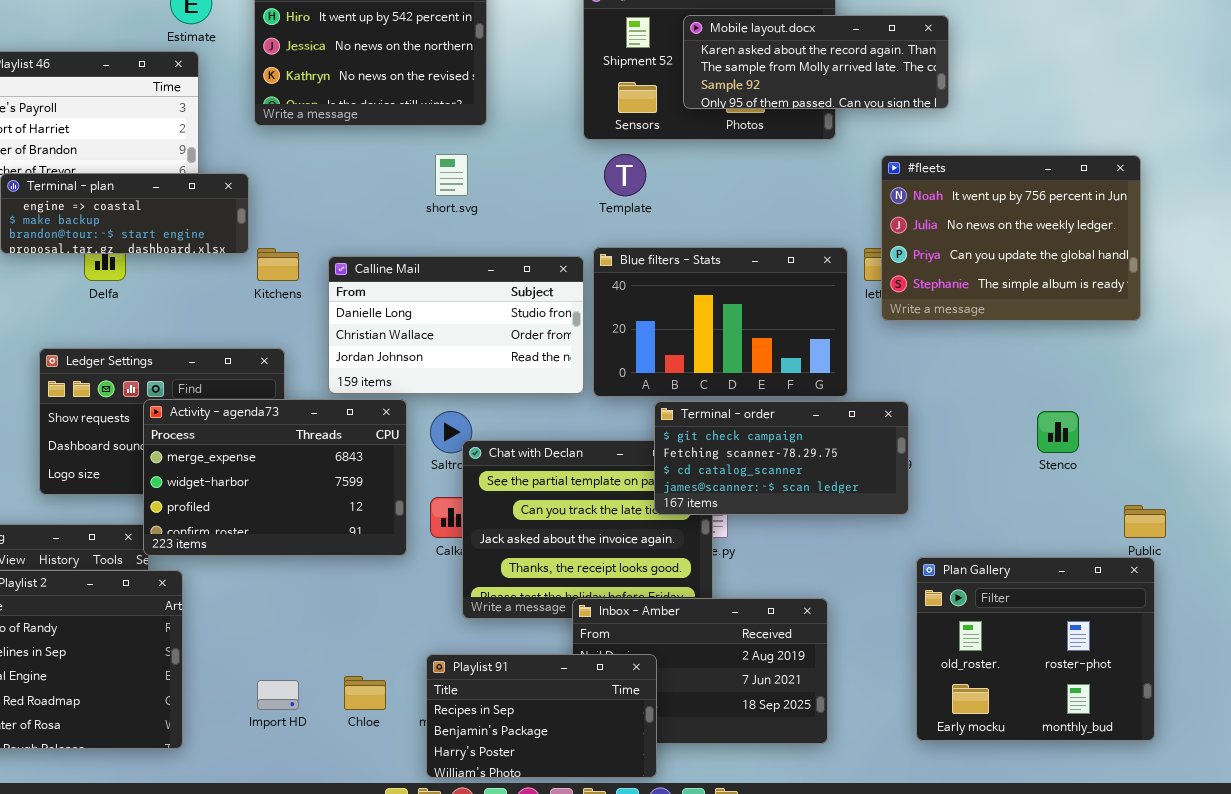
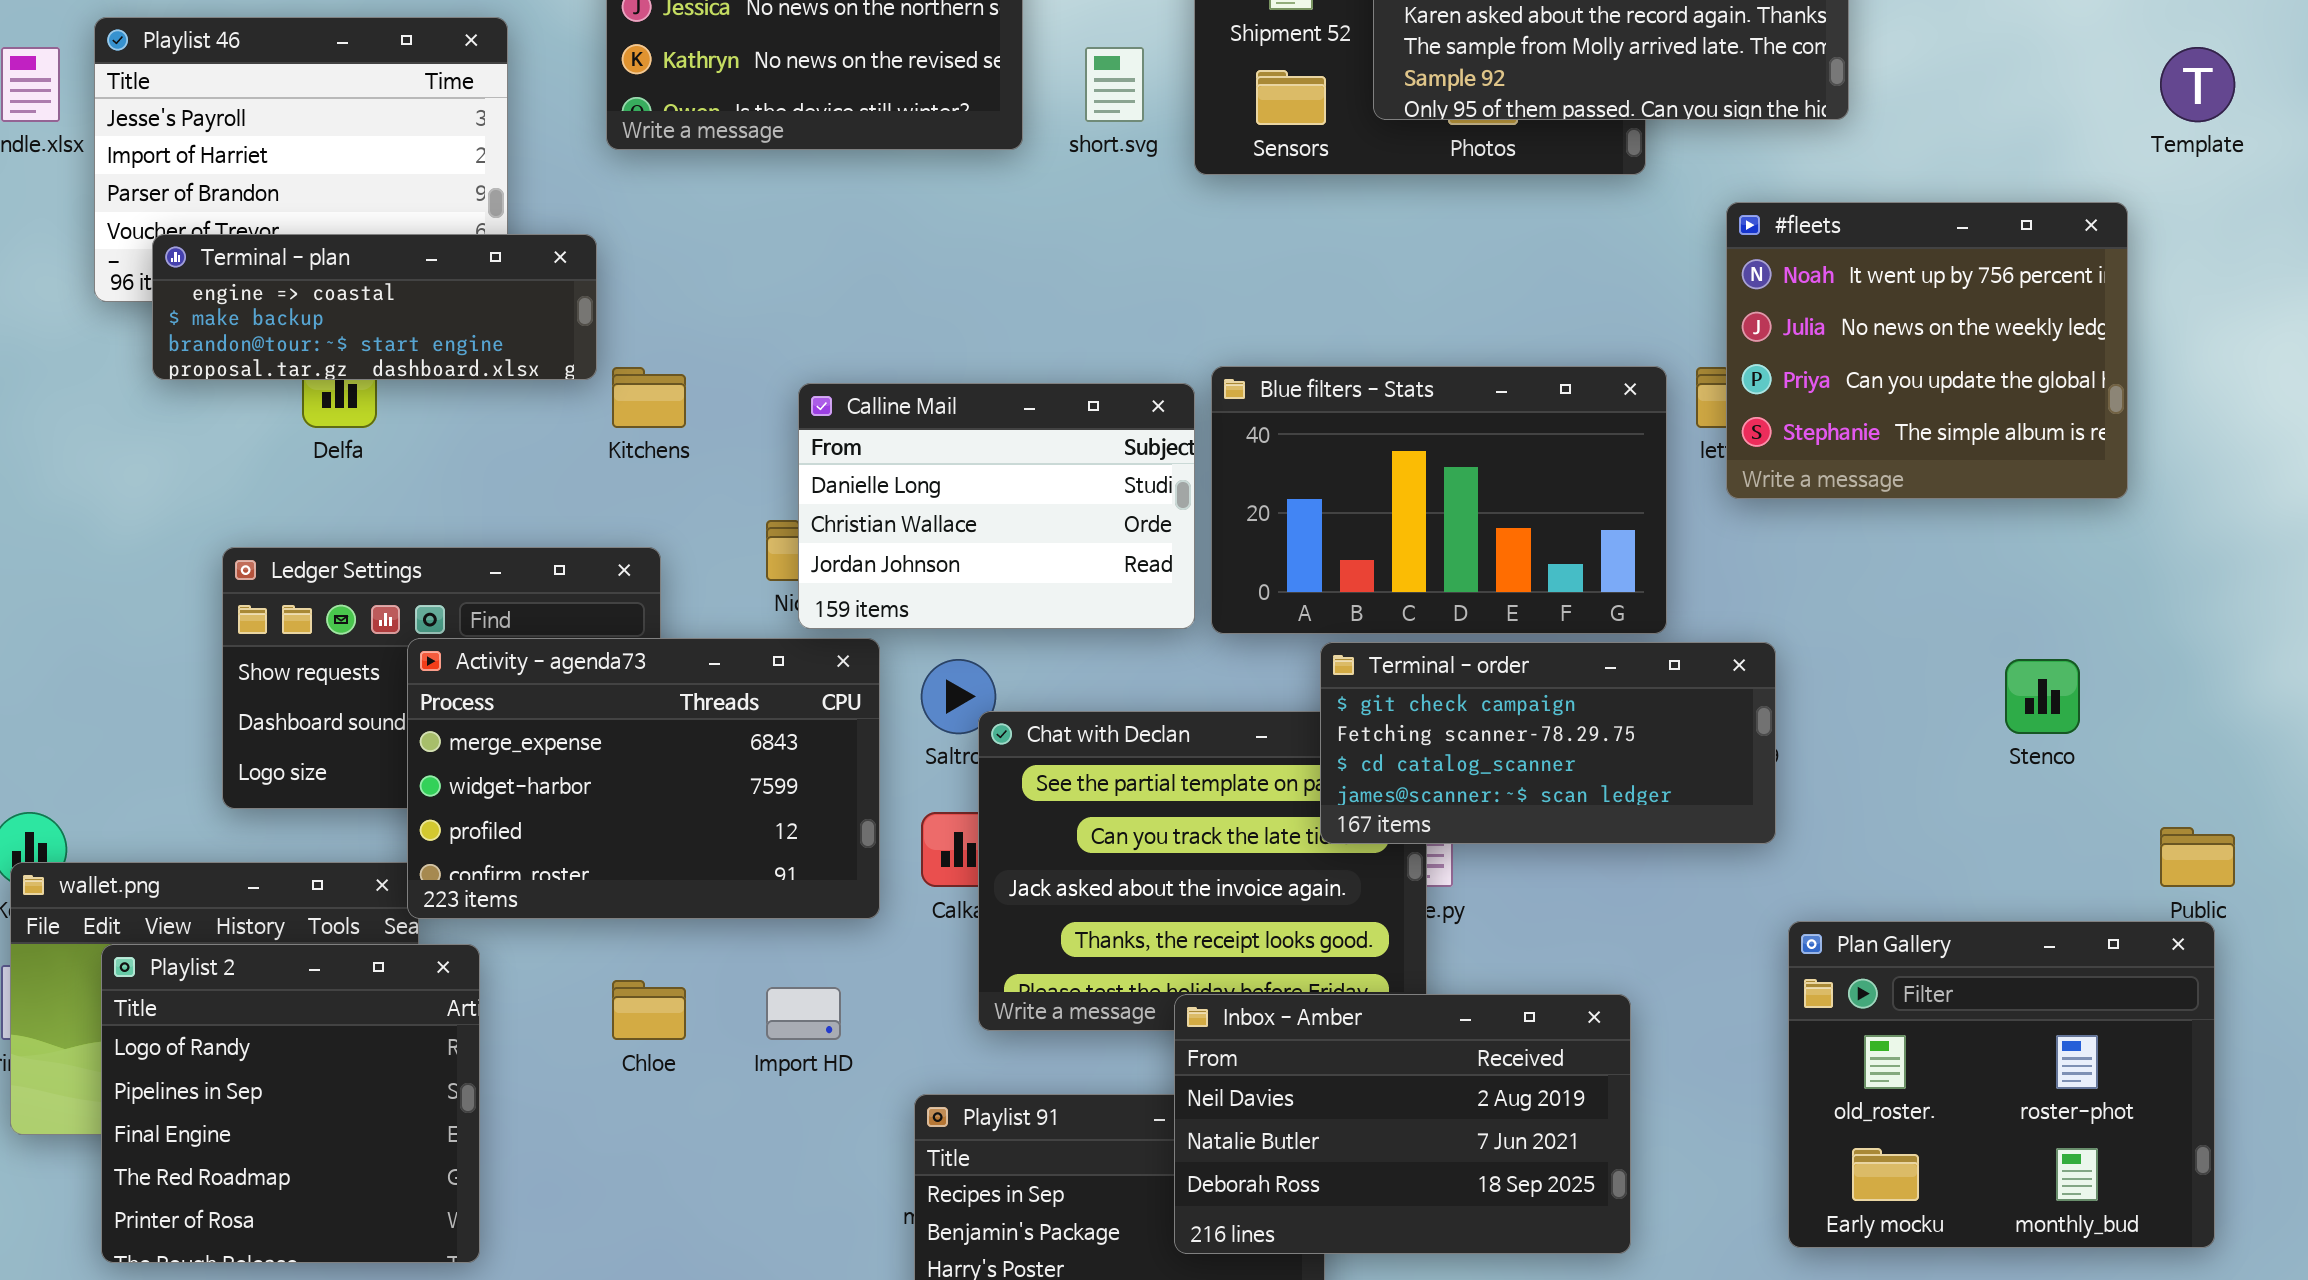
short.svg: [435,154,468,196] -> [1085,47,1144,122], moved
Template: [604,154,646,196] -> [2160,47,2235,122], moved
#fleets: [881,155,1141,321] -> [1726,202,2128,499], resized
Calline Mail: [328,256,584,394] -> [798,383,1195,629], resized
Inbox - Amber: [572,598,828,744] -> [1174,994,1631,1254], raised
Chloe: [344,676,386,710] -> [612,980,686,1040], moved
Import HD: [257,680,299,710] -> [766,987,841,1040], moved

